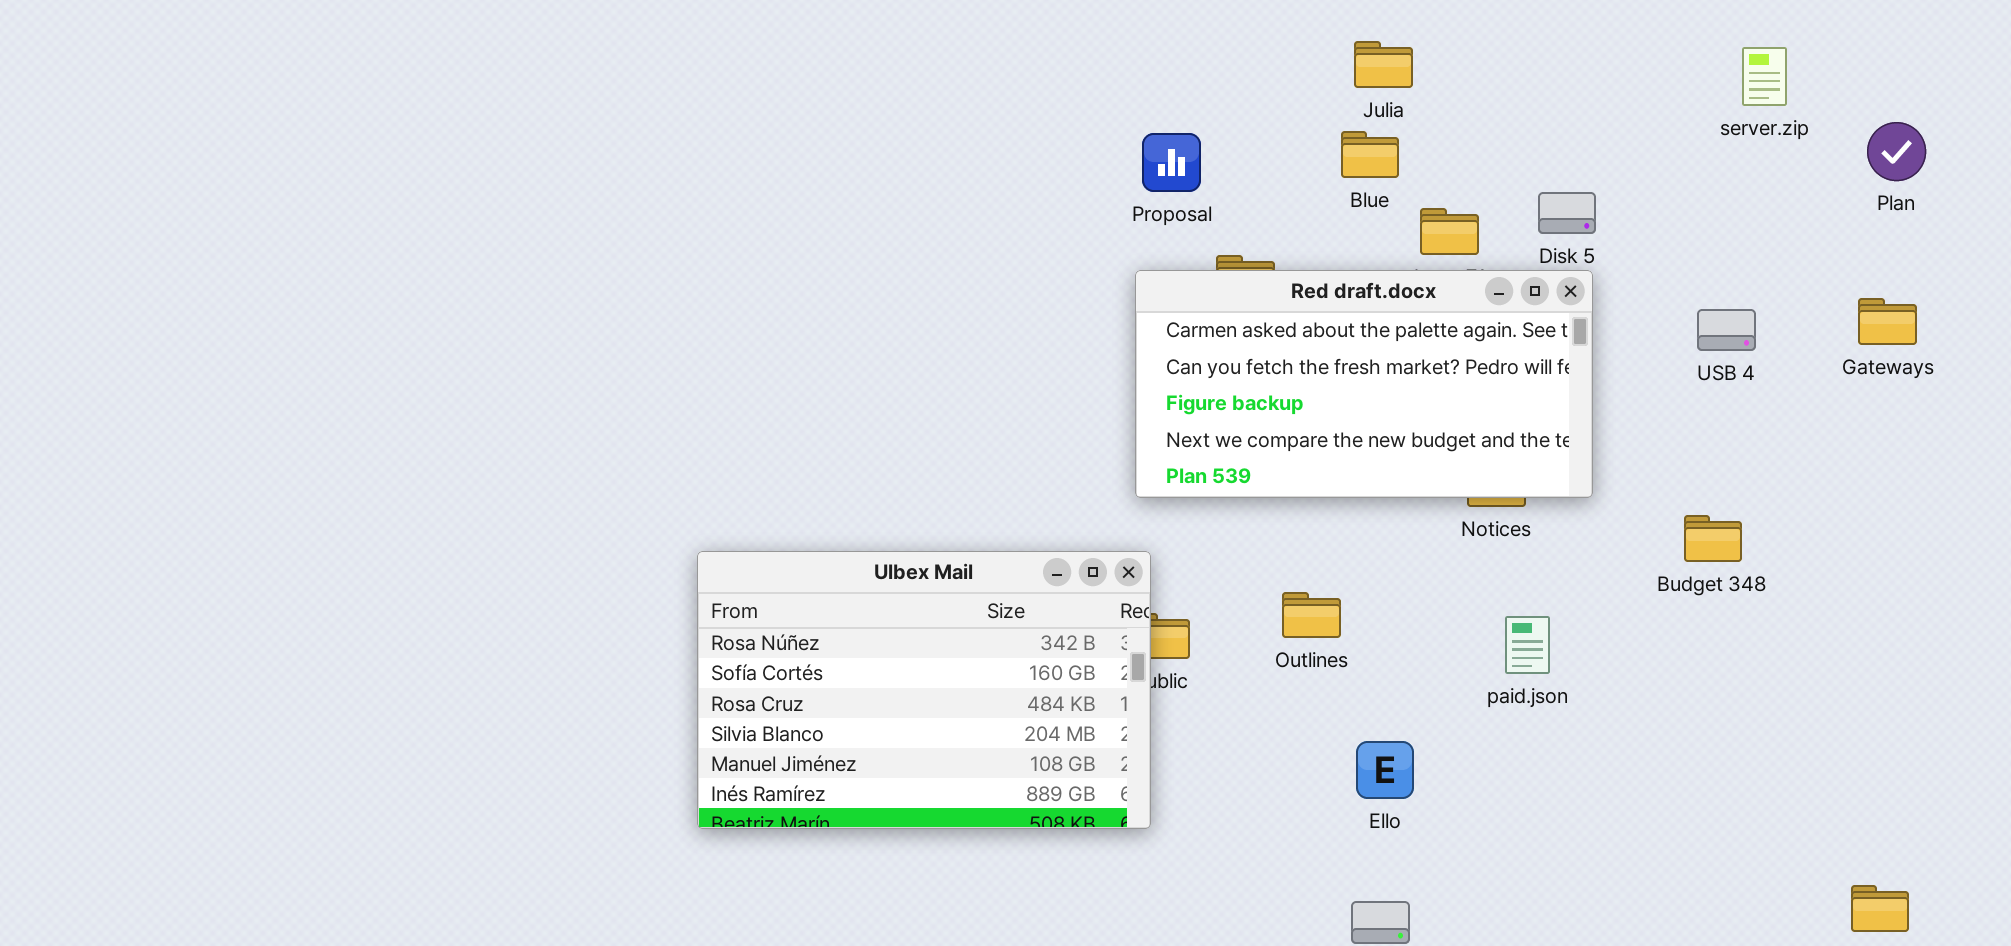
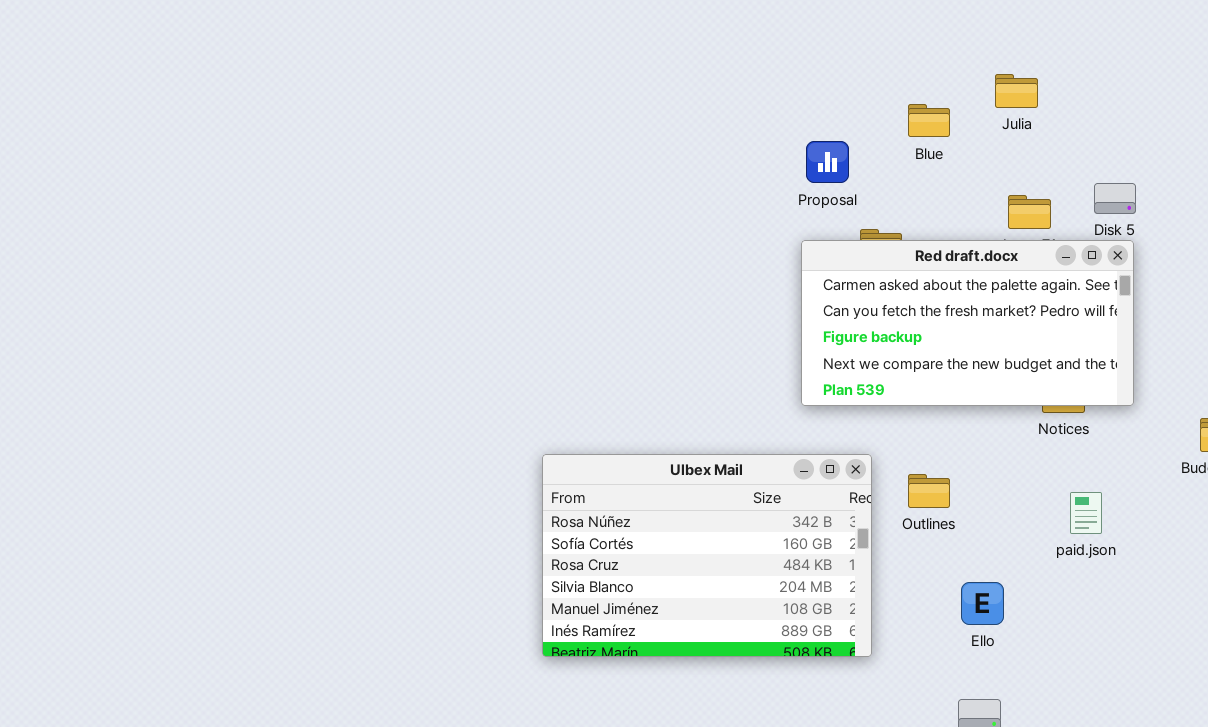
Julia: [1354,41,1413,88] -> [995,74,1038,108], moved
Blue: [1341,131,1399,178] -> [908,104,950,137], moved
Ulbex Mail: [697,551,1151,829] -> [542,454,872,657], moved

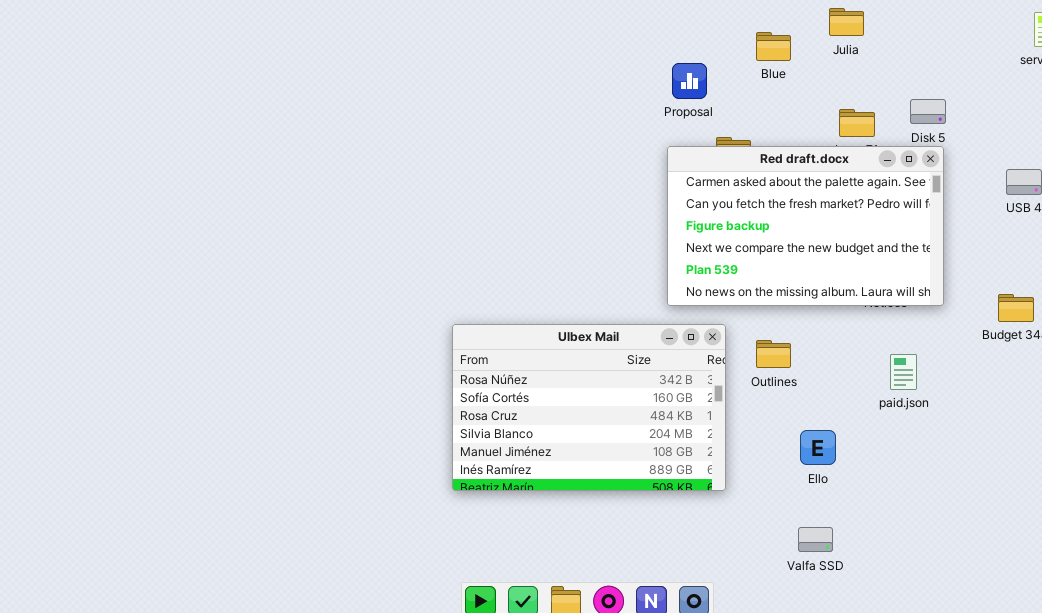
Red draft.docx: [801,240,1134,406] -> [667,146,944,306], resized

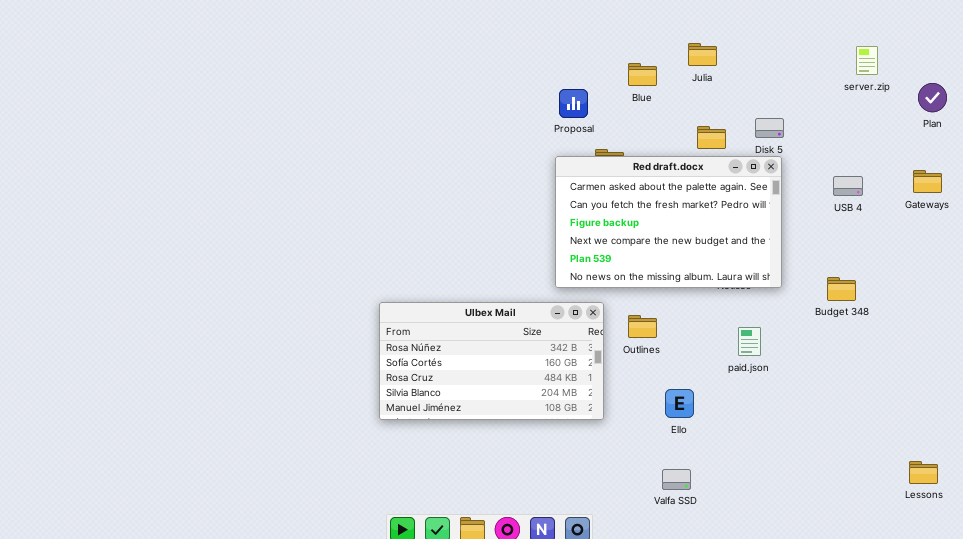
Ulbex Mail: [452,324,726,491] -> [379,302,604,420], resized

